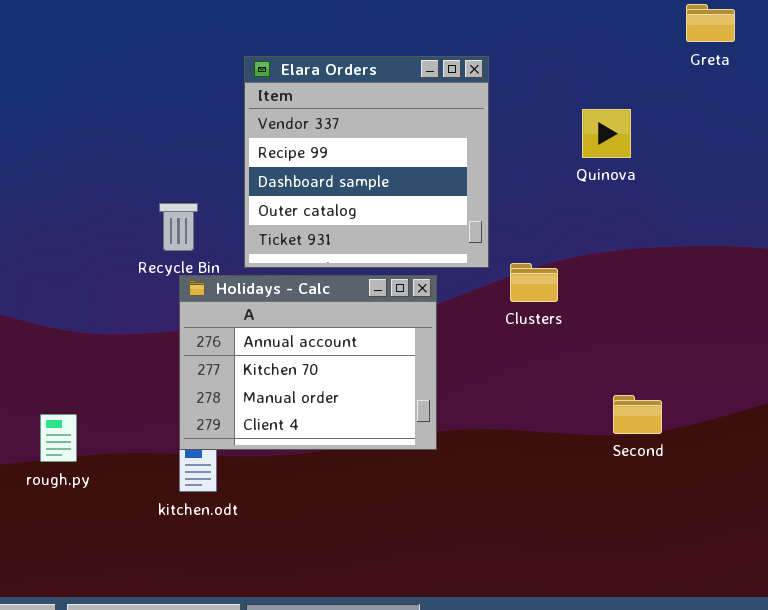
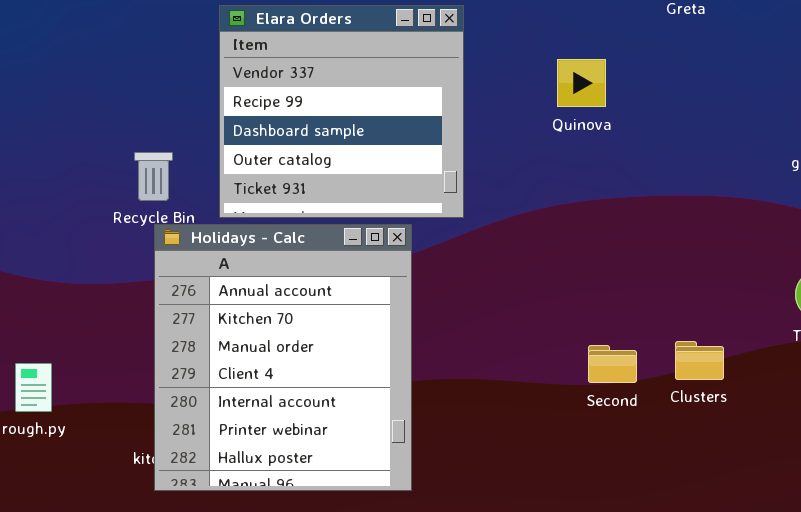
Clusters: [510,263,558,302] -> [675,341,724,380], moved
Holidays - Calc: [179,275,437,450] -> [154,224,412,491], resized

